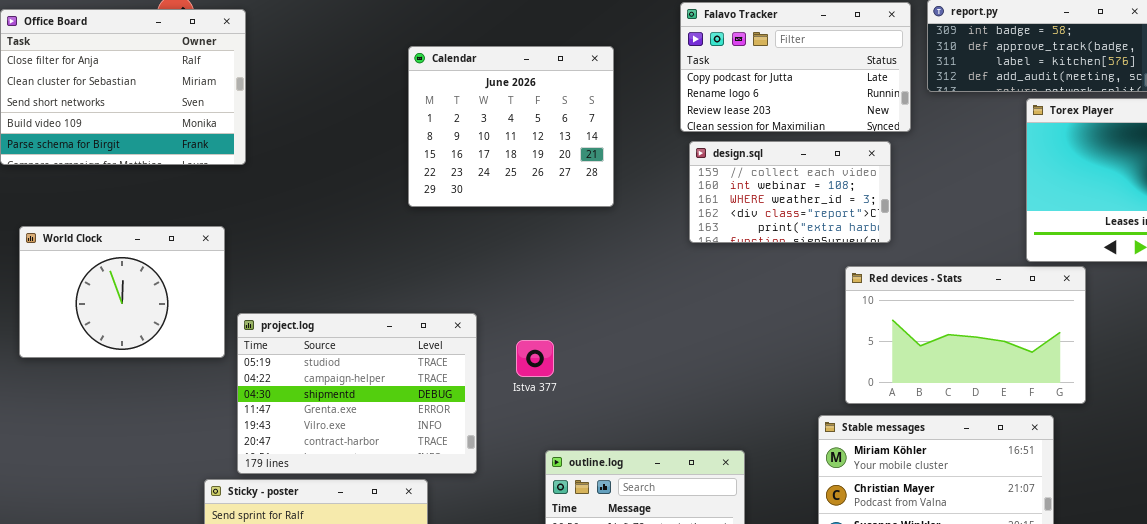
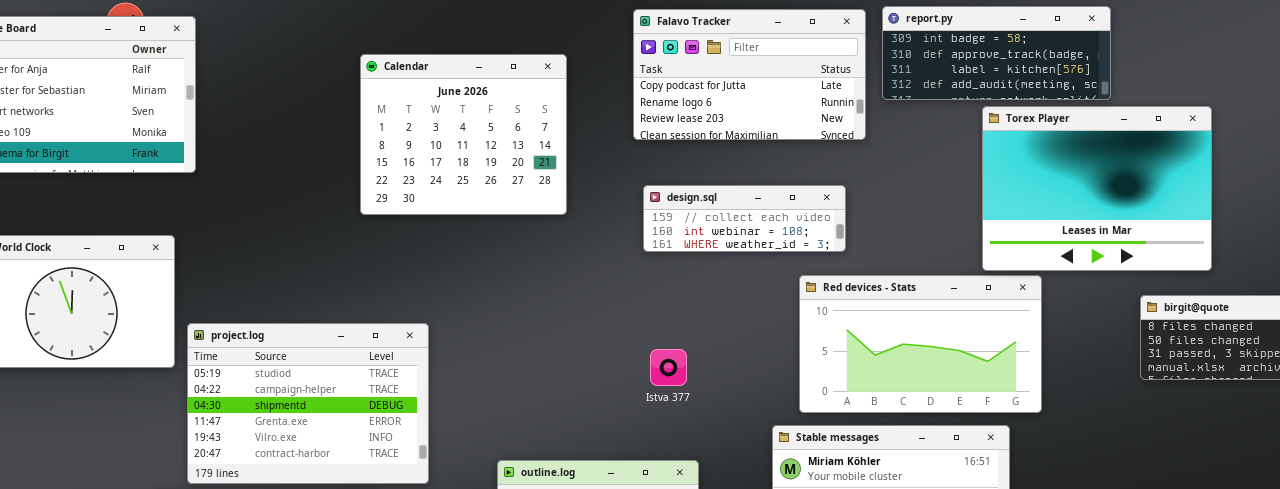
design.sql: [689,141,891,243] -> [643,185,846,252], resized
Istva 377: [516,340,554,377] -> [650,349,687,386], moved

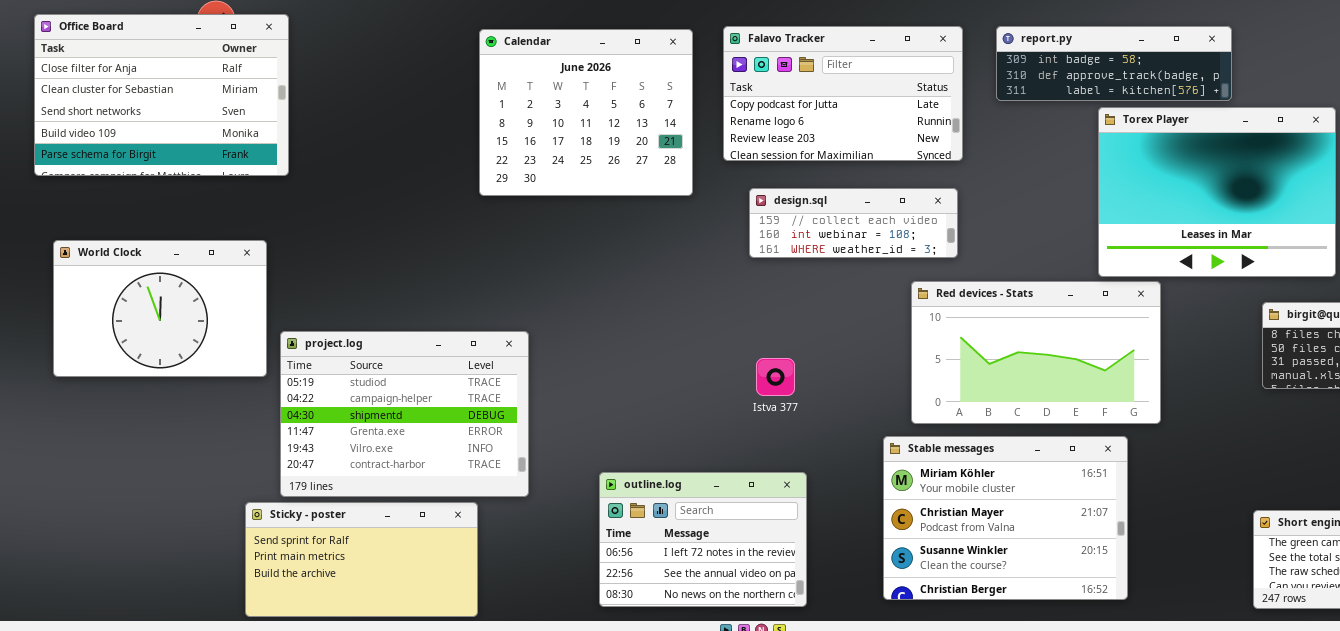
report.py: [882,6,1111,100] -> [996,26,1232,101], resized
Falavo Tracker: [633,9,866,140] -> [723,26,963,161], moved
Calendar: [360,54,567,215] -> [479,29,693,196], moved

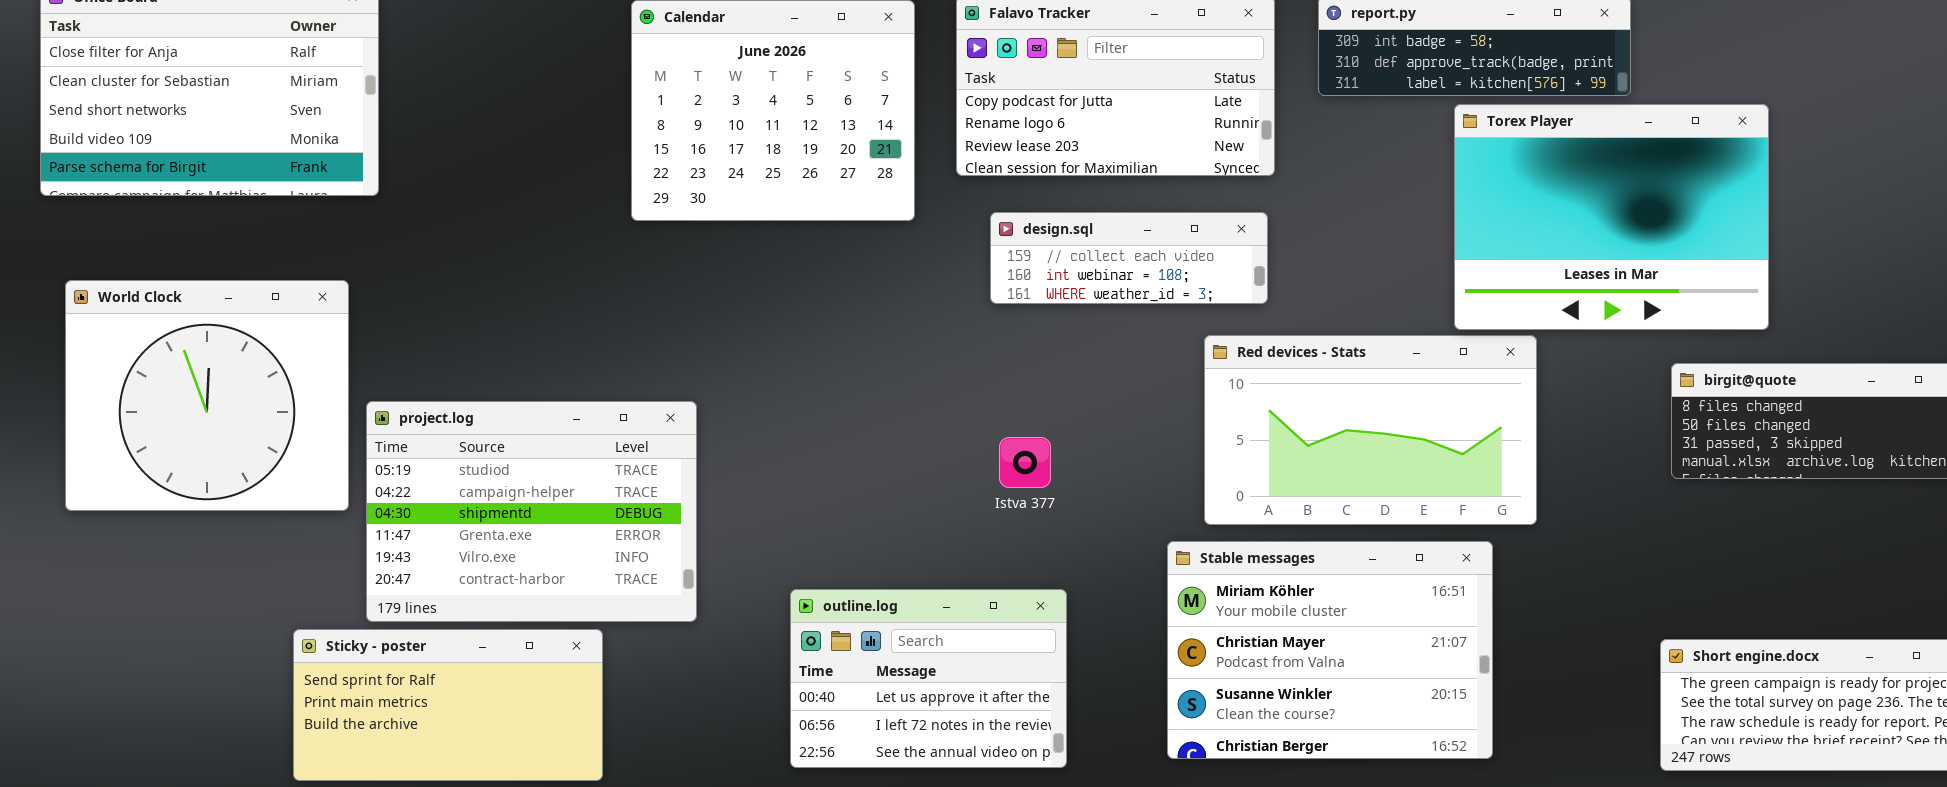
World Clock: [53,240,267,377] -> [65,280,349,511], resized
outline.log: [599,472,807,607] -> [790,589,1067,768], scrolled up 1 row
Sticky - poster: [245,502,478,617] -> [293,629,603,781], moved

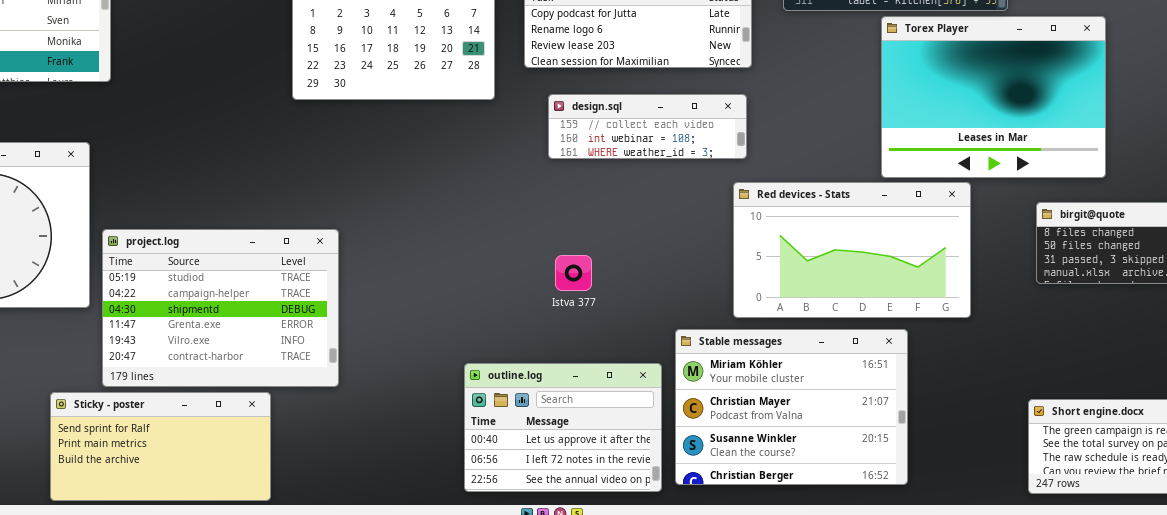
Red devices - Stats: [1204,335,1537,525] -> [733,182,971,318], moved
outline.log: [790,589,1067,768] -> [464,363,662,492], moved

